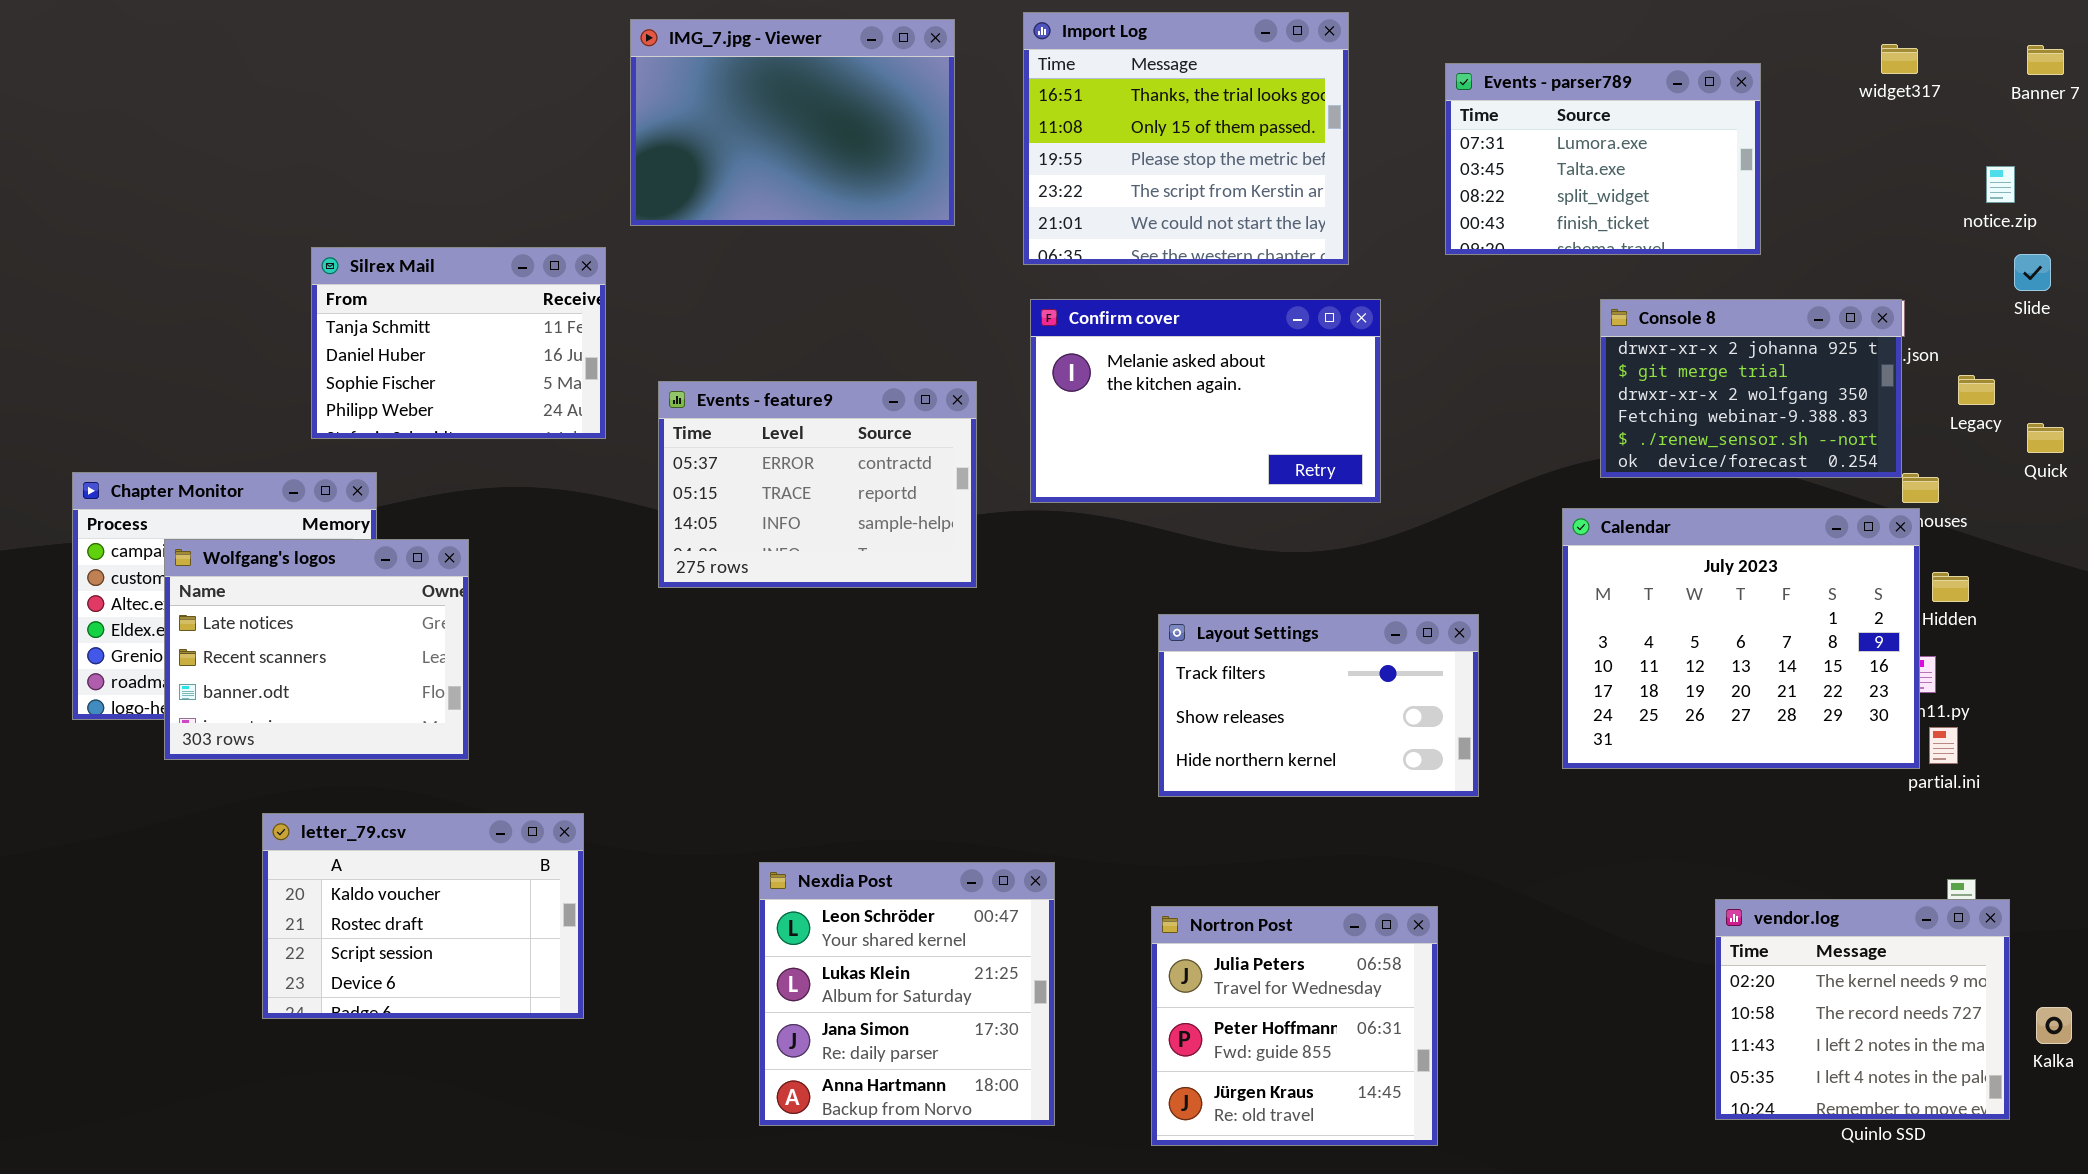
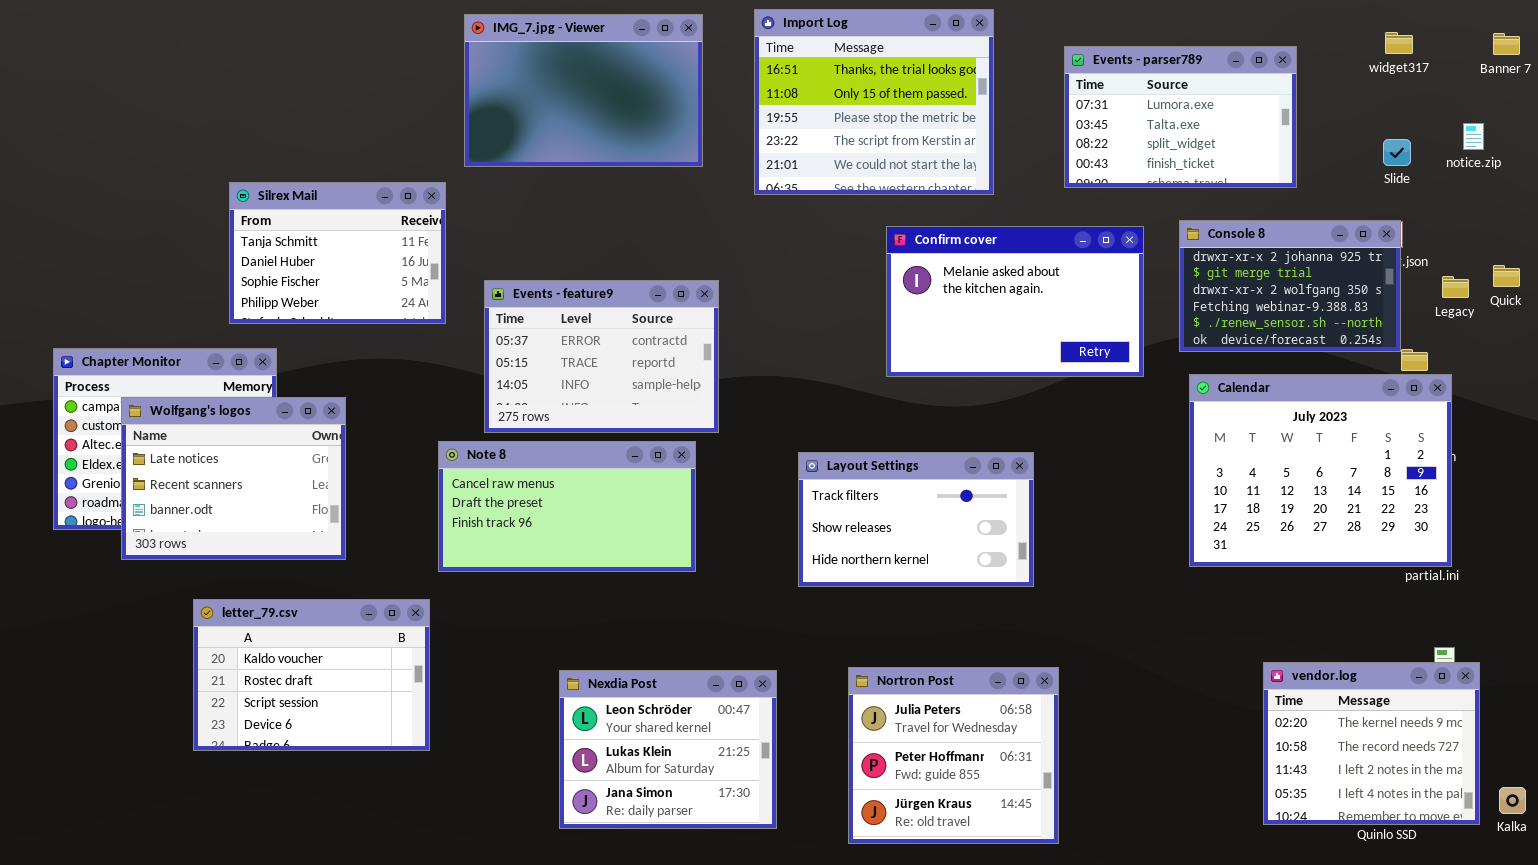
Slide: [2014,254,2051,291] -> [1383,139,1411,166], moved
Confirm cover: [1030,299,1381,503] -> [886,226,1144,377], moved
Quick: [2027,423,2064,453] -> [1493,265,1520,287], moved
Calendar: [1562,508,1920,769] -> [1189,374,1452,567], moved
Note 8: none -> [438,441,696,572], opened
Layout Settings: [1158,614,1479,797] -> [798,452,1034,587], moved
Nexdia Post: [759,862,1055,1126] -> [559,670,777,829], resized
Kalka: [2036,1007,2072,1044] -> [1499,787,1526,814], moved

